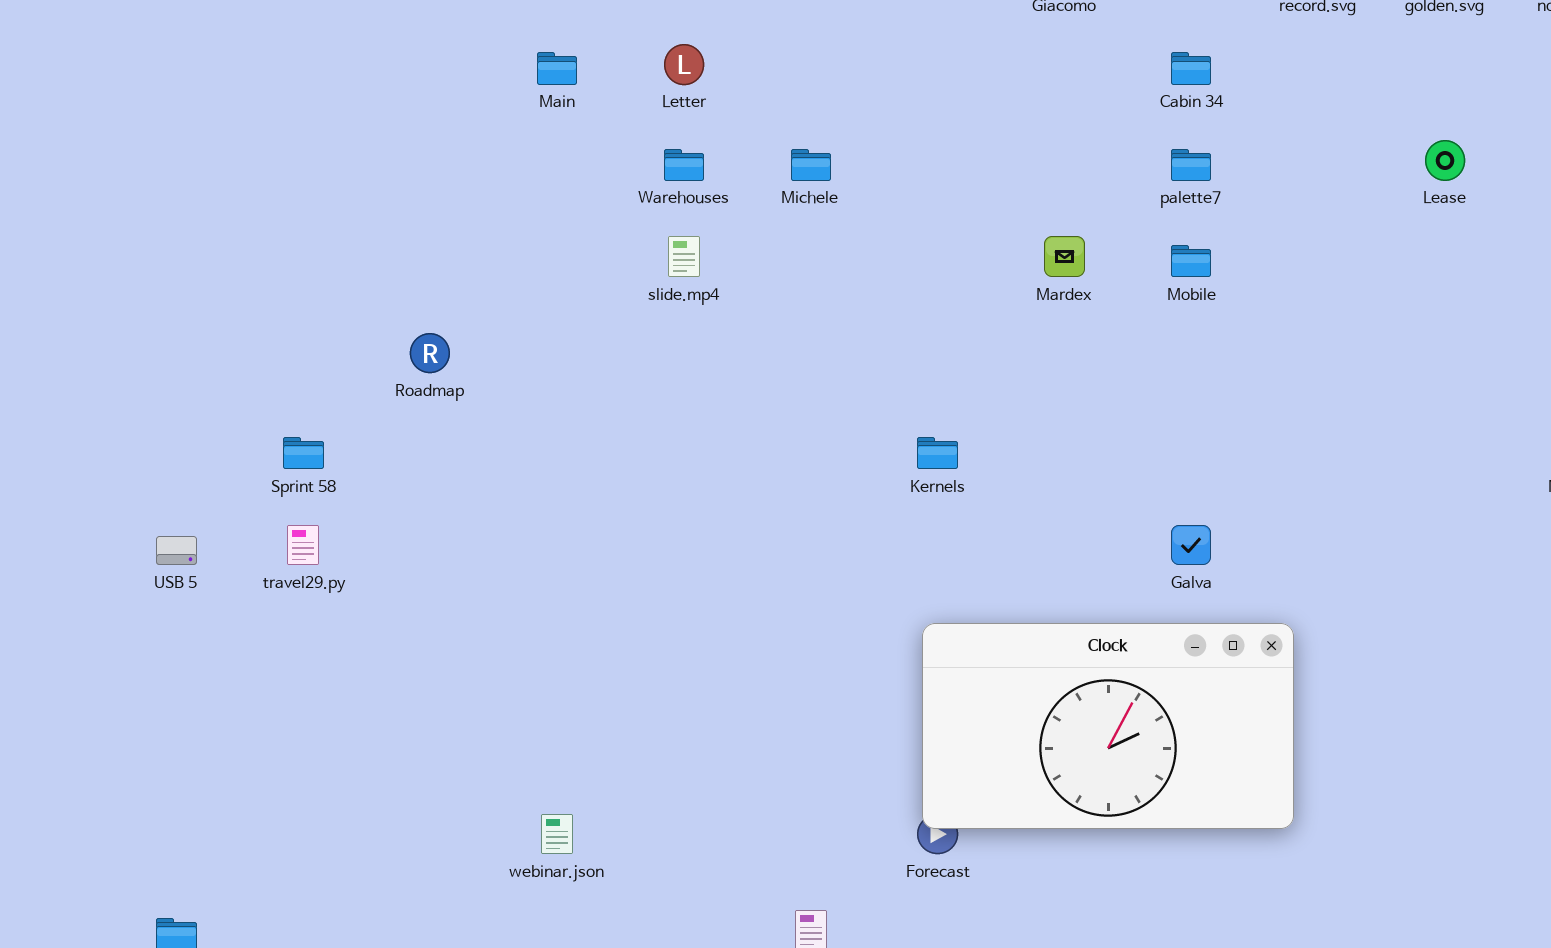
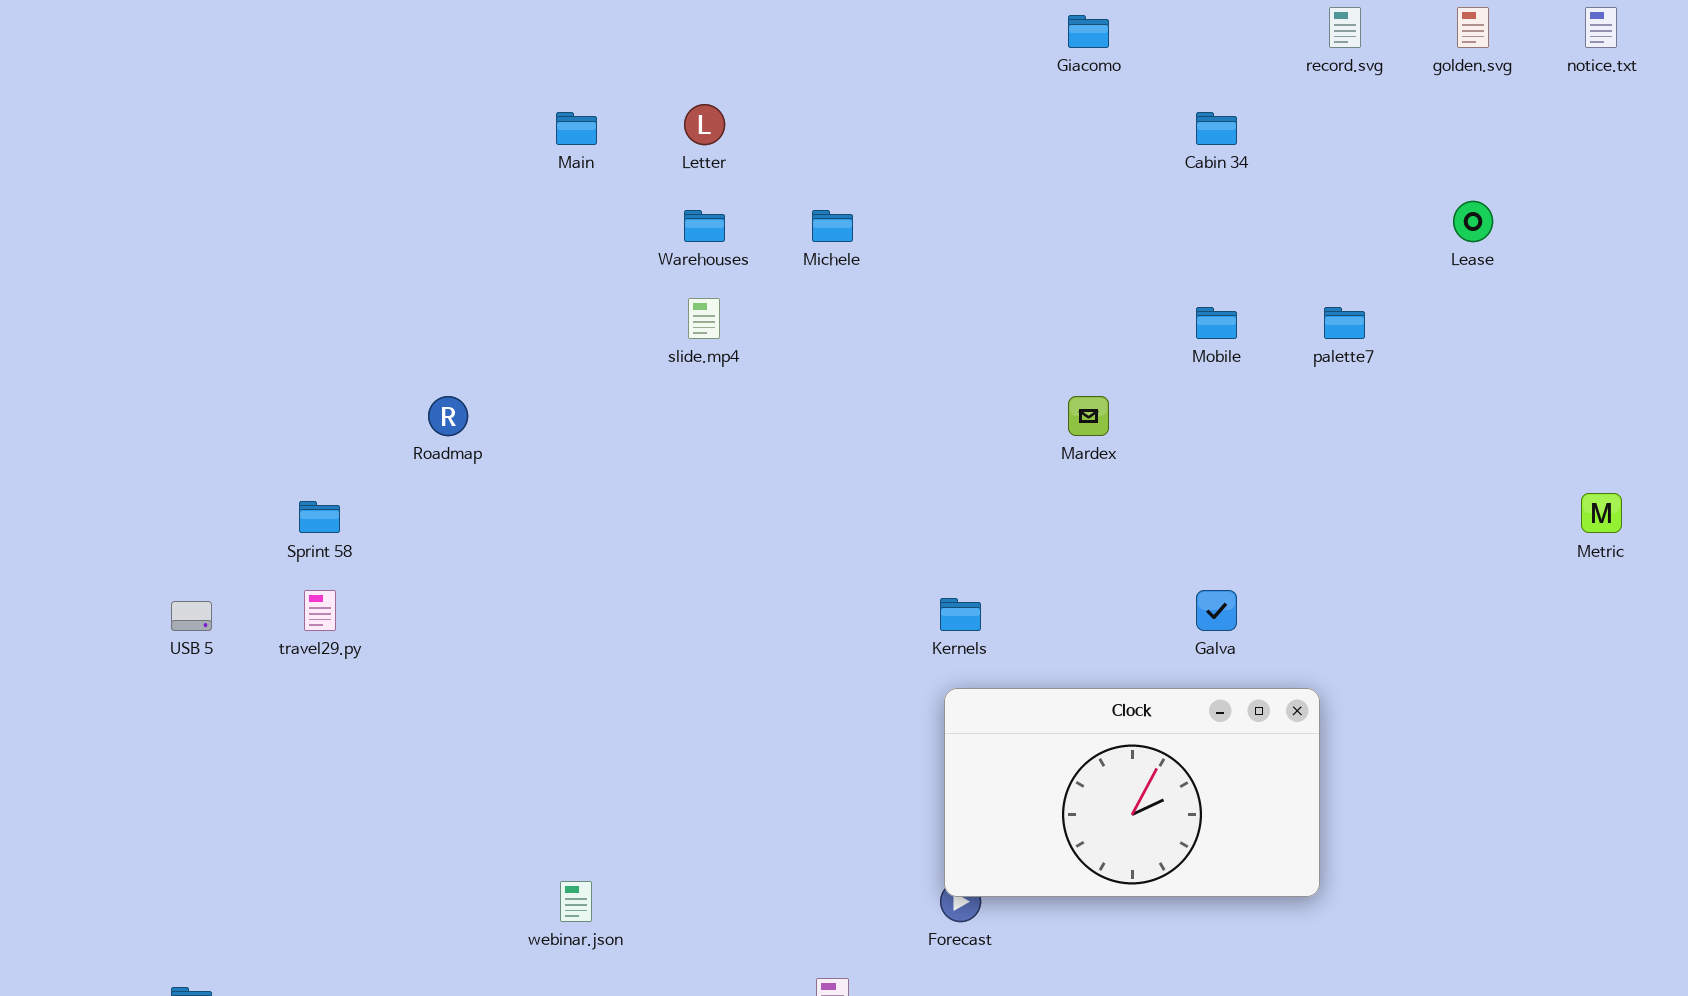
palette7: [1171,149,1211,181] -> [1324,307,1365,339], moved
Mardex: [1044,236,1085,277] -> [1068,396,1109,436], moved
Kernels: [917,437,958,469] -> [940,598,981,631], moved

